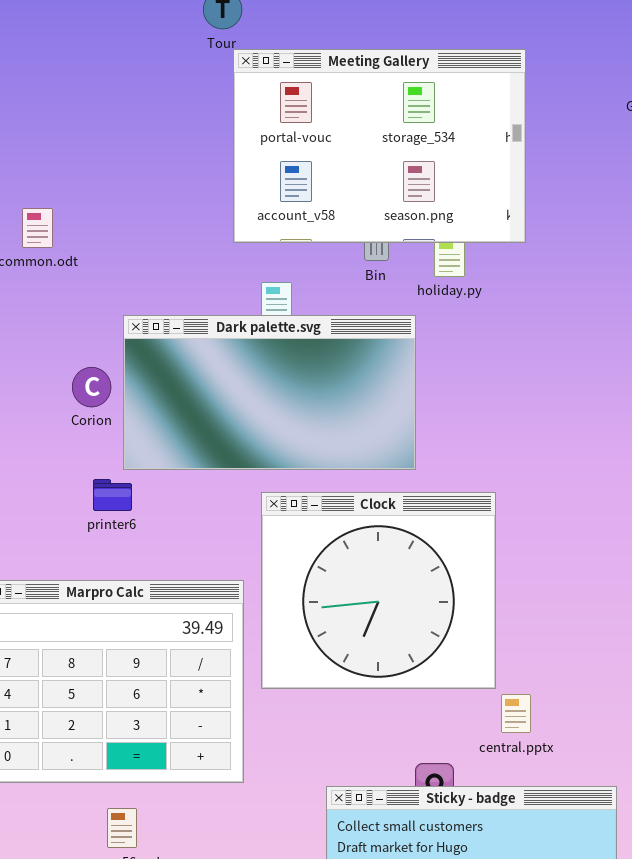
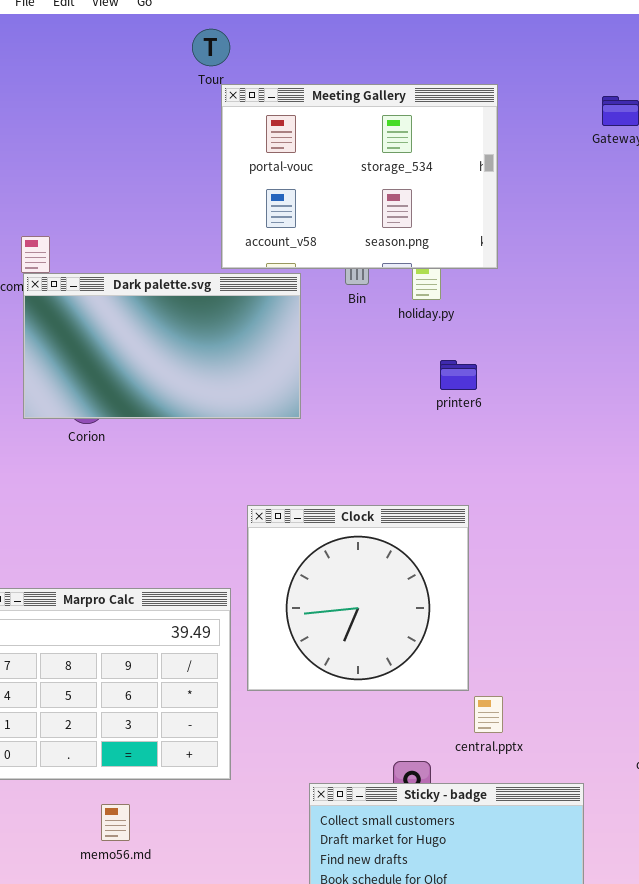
Dark palette.svg: [123,315,416,470] -> [23,273,301,419], moved
printer6: [93,479,132,511] -> [440,360,477,390], moved

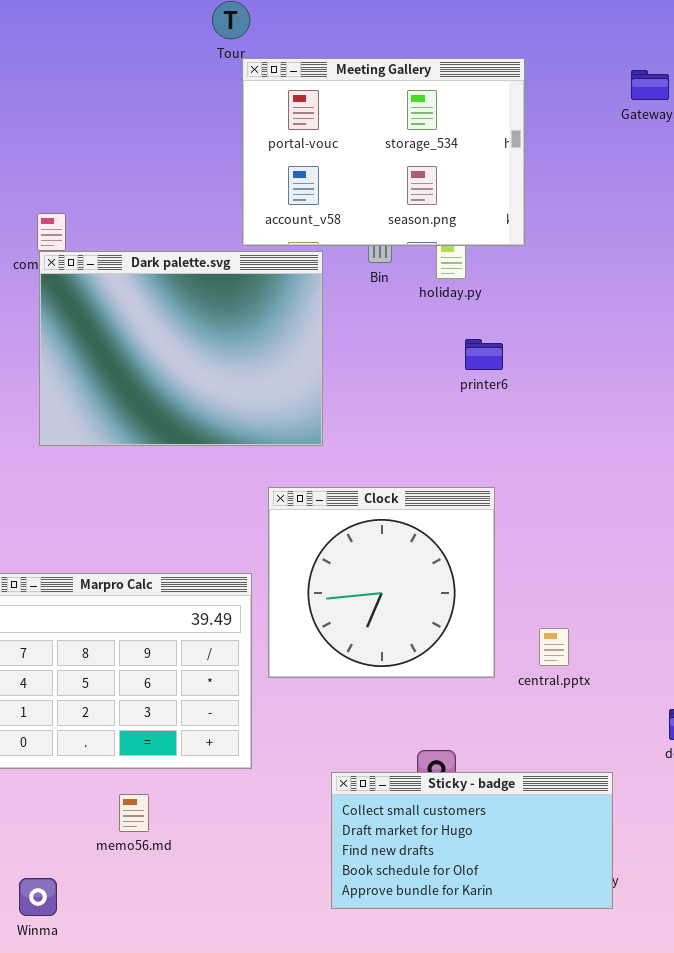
Dark palette.svg: [23,273,301,419] -> [39,251,323,446], resized
central.pptx: [474,696,503,733] -> [539,628,569,666], moved

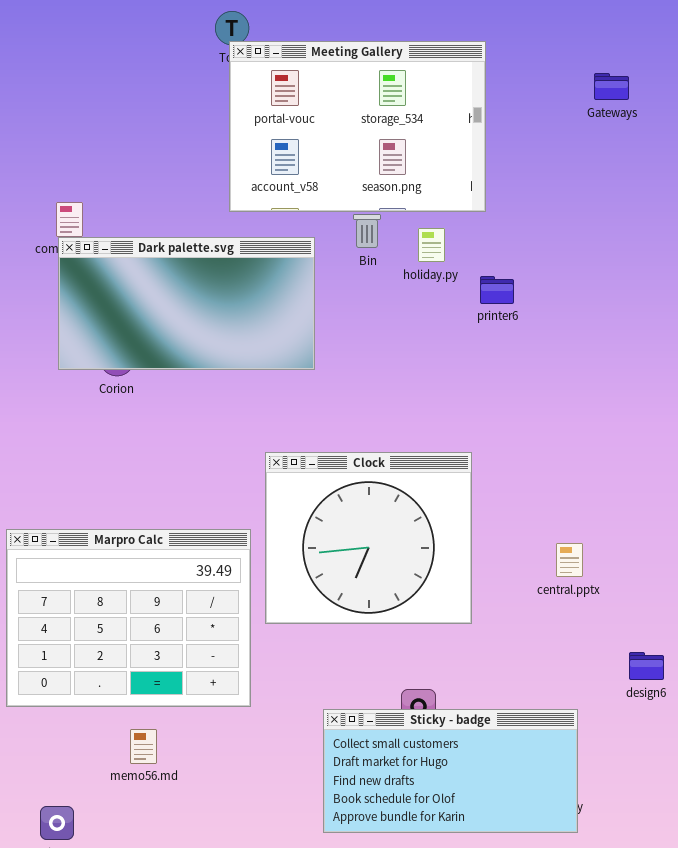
Meeting Gallery: [242,58,525,246] -> [229,41,486,212], moved
Dark palette.svg: [39,251,323,446] -> [58,237,315,370], resized
printer6: [465,339,503,370] -> [480,276,514,304], moved
central.pptx: [539,628,569,666] -> [556,543,583,577], moved

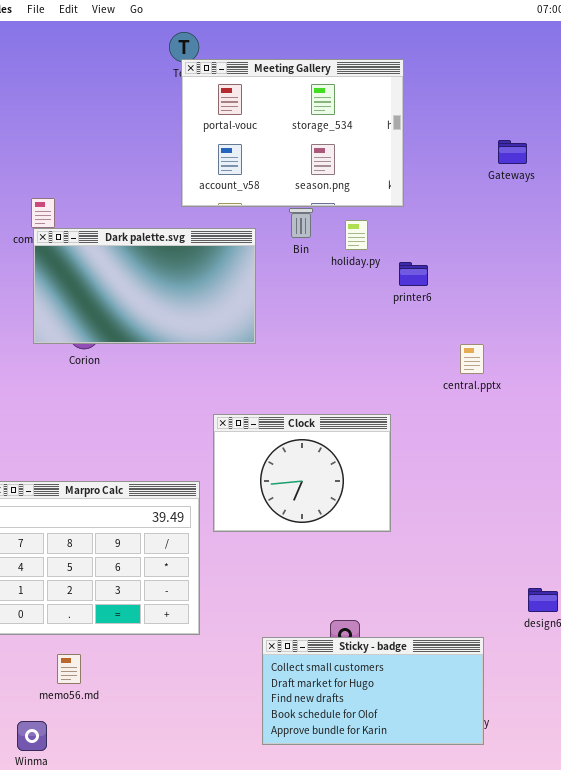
Gateways: [594,73,629,100] -> [498,140,527,164], moved
Clock: [265,452,472,624] -> [213,414,391,532], resized
central.pptx: [556,543,583,577] -> [460,344,484,374], moved
memo56.md: [130,729,157,764] -> [57,654,81,684], moved

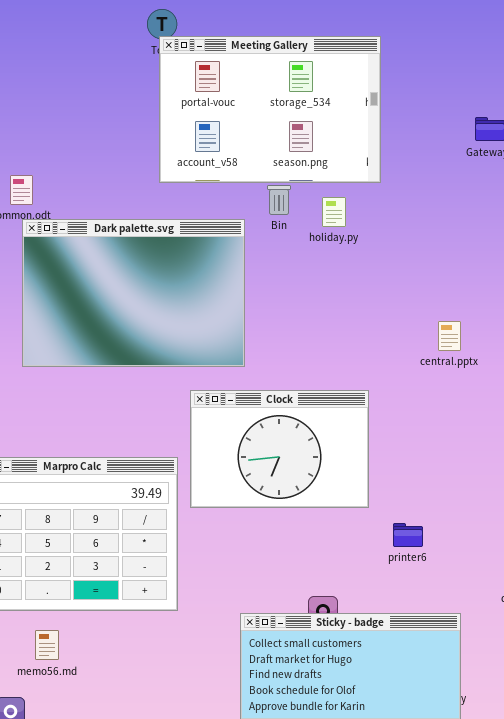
Dark palette.svg: [33,228,256,344] -> [22,219,245,367], moved, resized
printer6: [399,262,428,286] -> [393,523,423,547], moved

